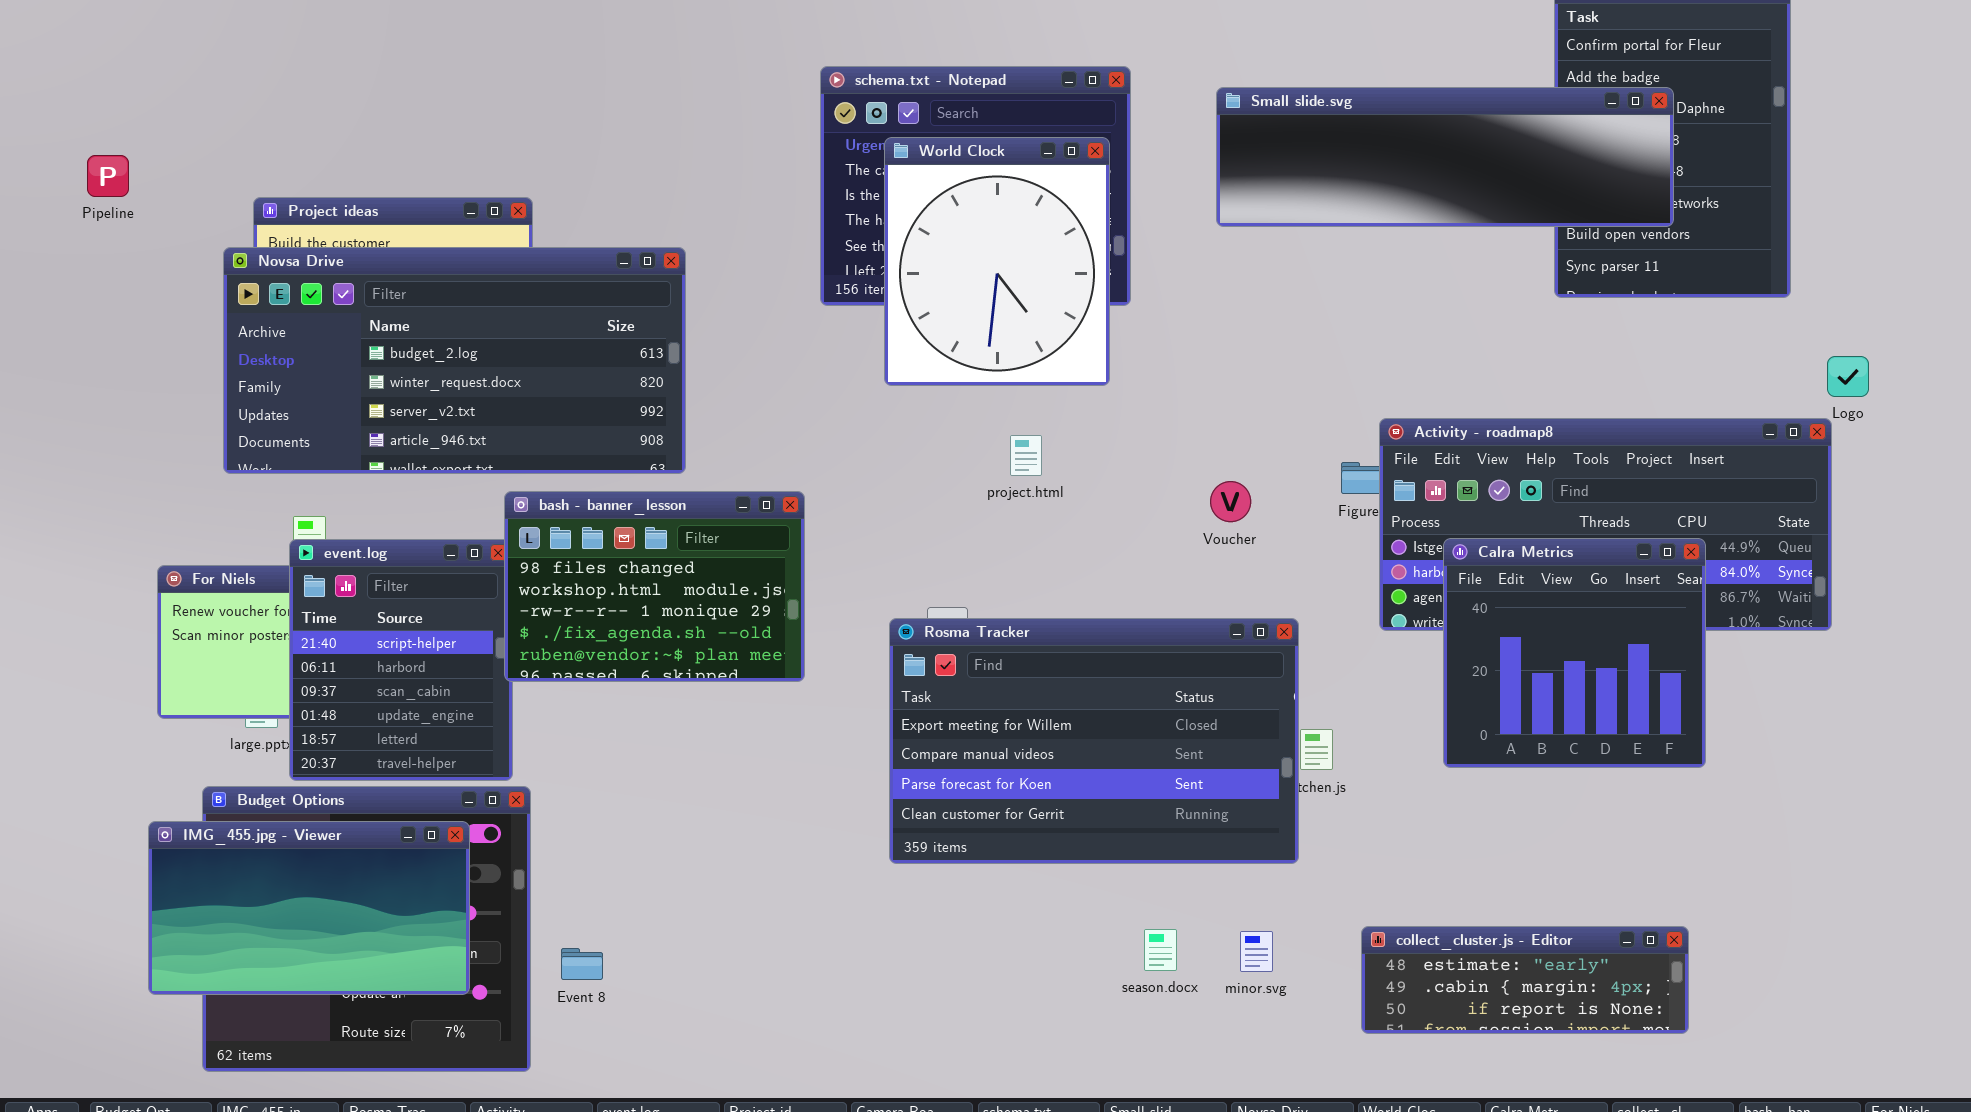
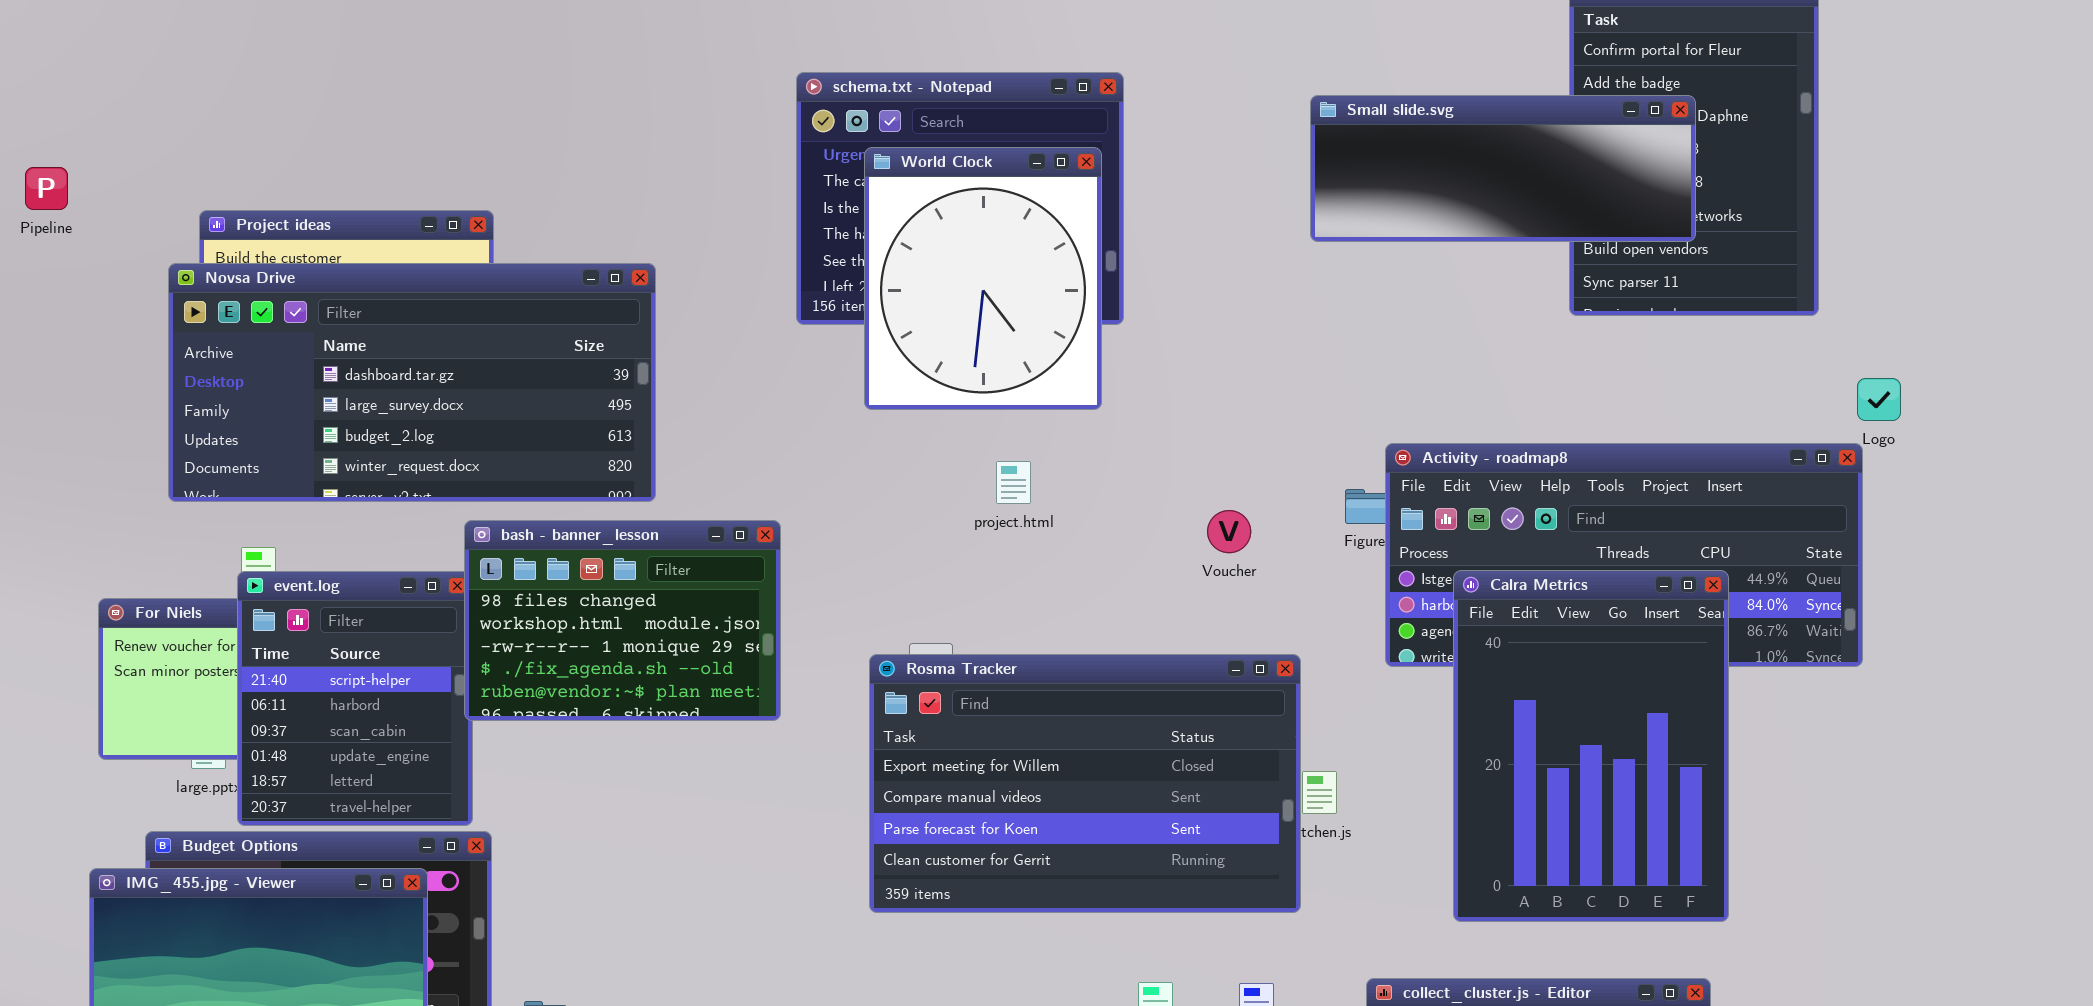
Small slide.svg: [1216,87,1674,227] -> [1310,95,1696,242], resized
Novsa Drive: [223,247,686,474] -> [168,263,656,502], scrolled up 2 rows
Calra Metrics: [1443,538,1706,768] -> [1453,570,1729,922], resized

